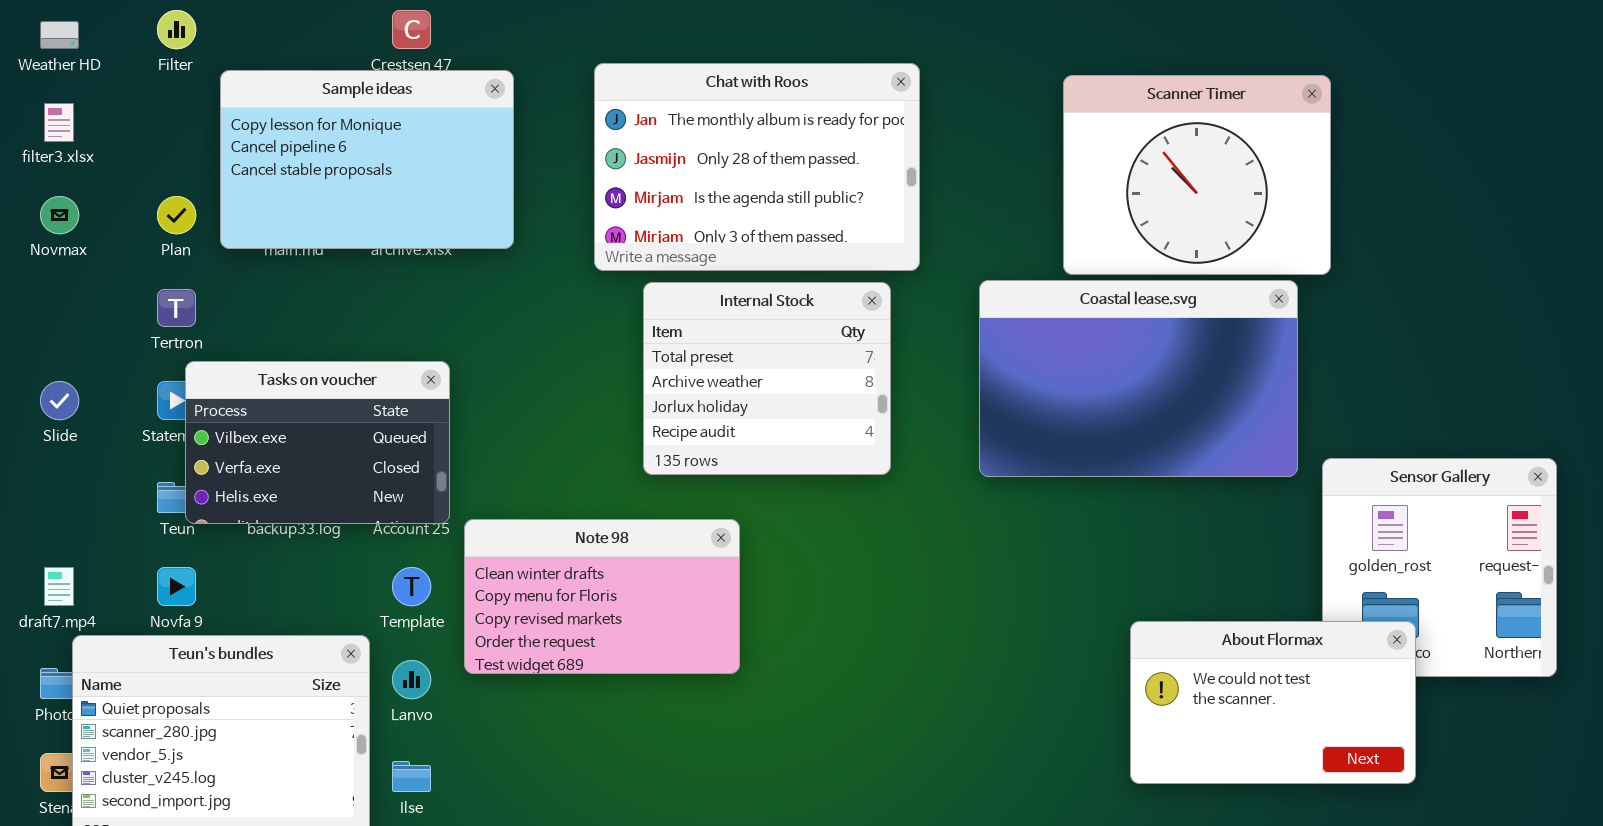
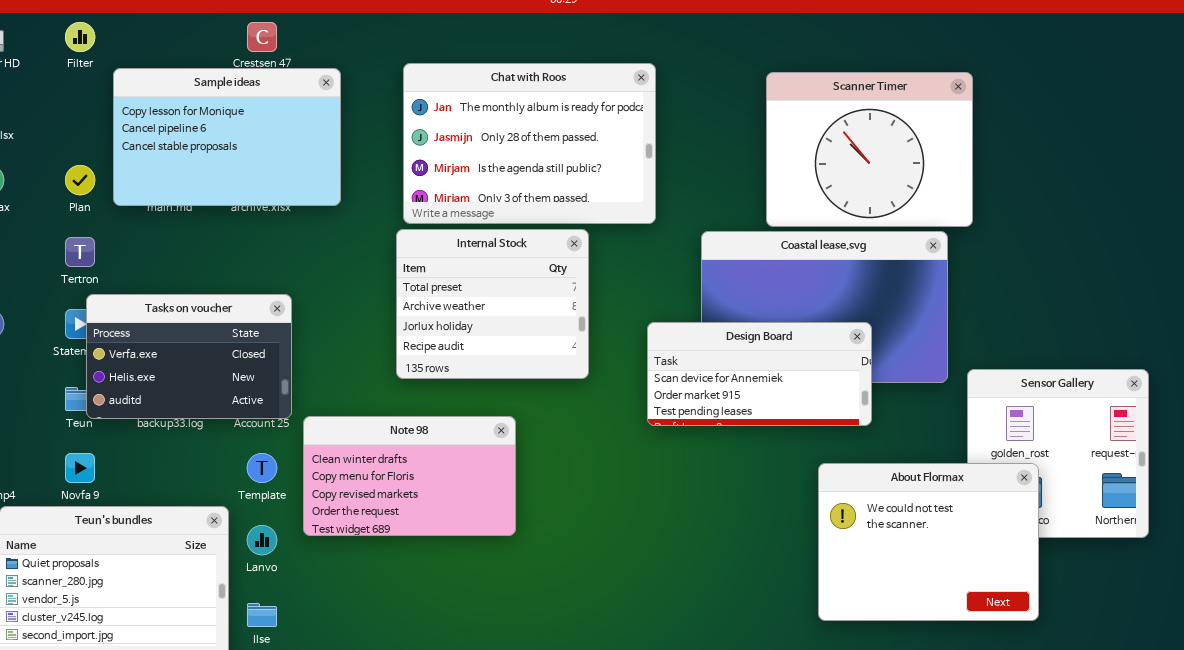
Internal Stock: [643,282,891,475] -> [396,229,589,379], moved
Tasks on voucher: [185,361,450,524] -> [86,294,292,419], scrolled down 1 row
Design Board: none -> [647,322,872,426], opened
About Flormax: [1130,621,1416,784] -> [818,463,1039,621], resized

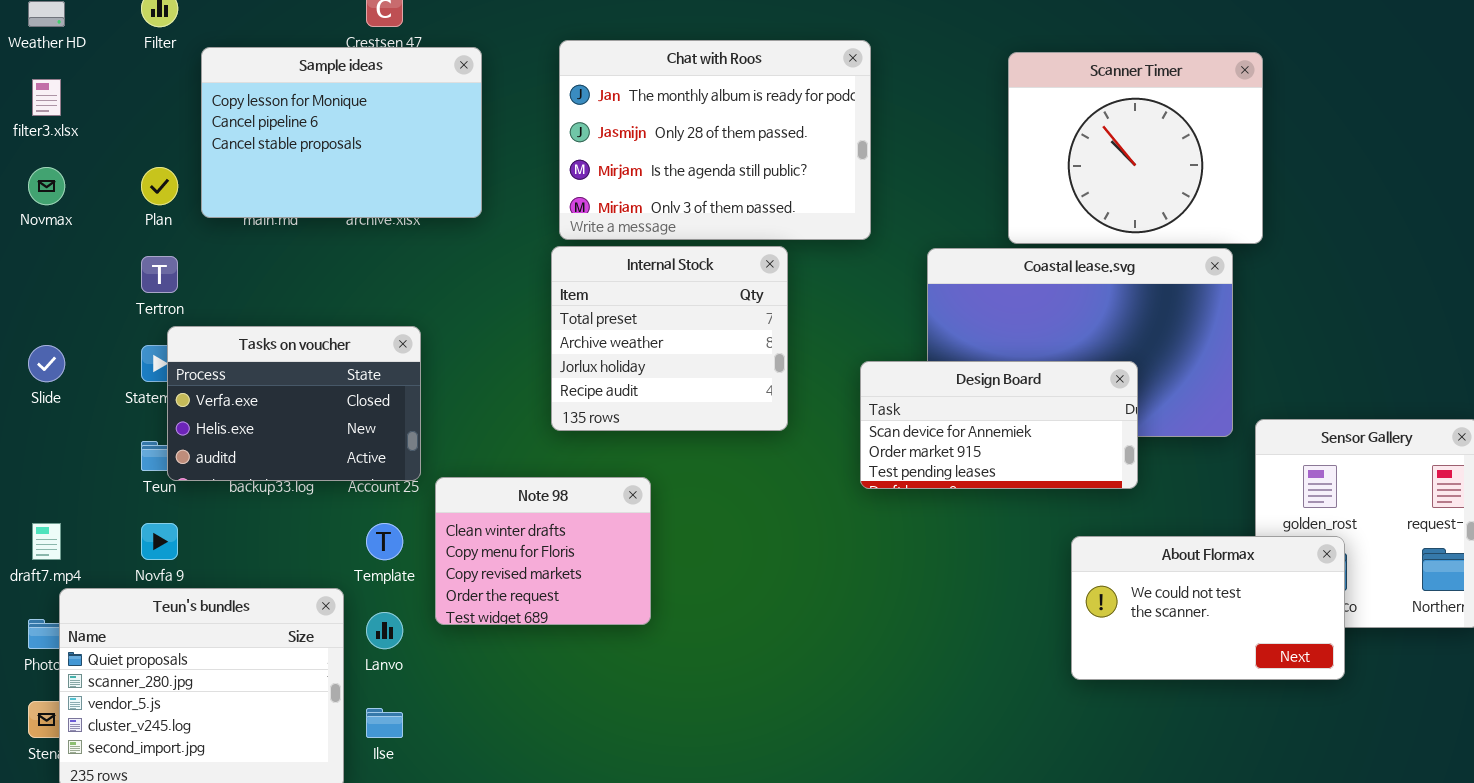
Note 98: [303,416,516,536] -> [435,477,651,625], resized
About Flormax: [818,463,1039,621] -> [1071,536,1345,680], resized

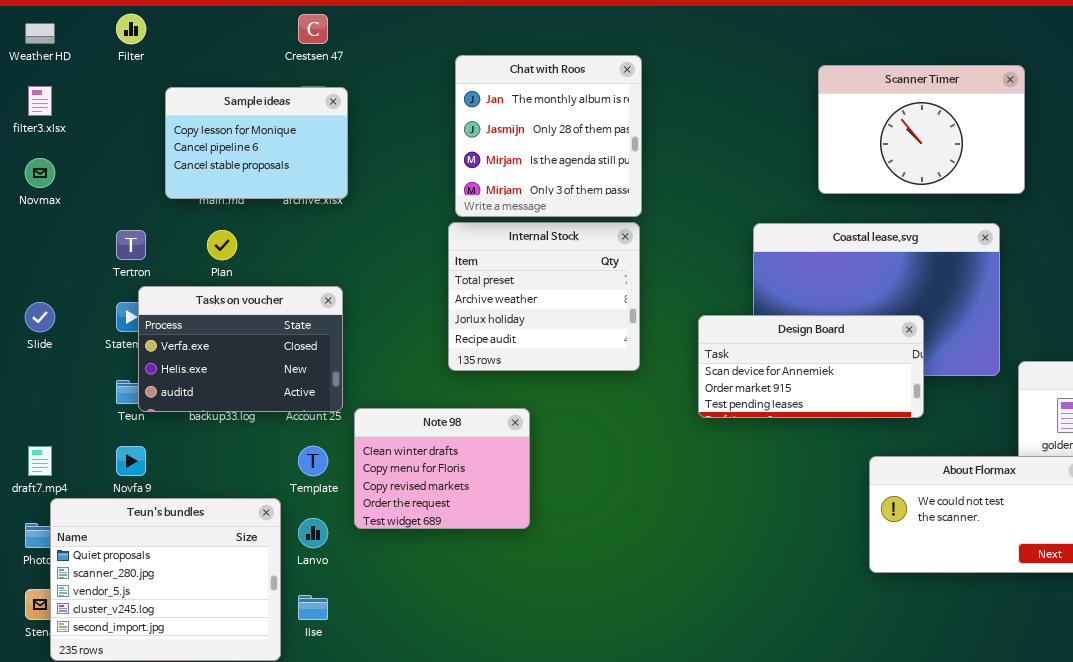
Chat with Roos: [559,40,871,240] -> [455,55,642,217], resized
Sample ideas: [201,47,482,218] -> [165,87,348,199], resized
Scanner Timer: [1008,52,1263,244] -> [818,65,1025,194], resized
Plan: [141,167,178,205] -> [207,230,237,260], moved

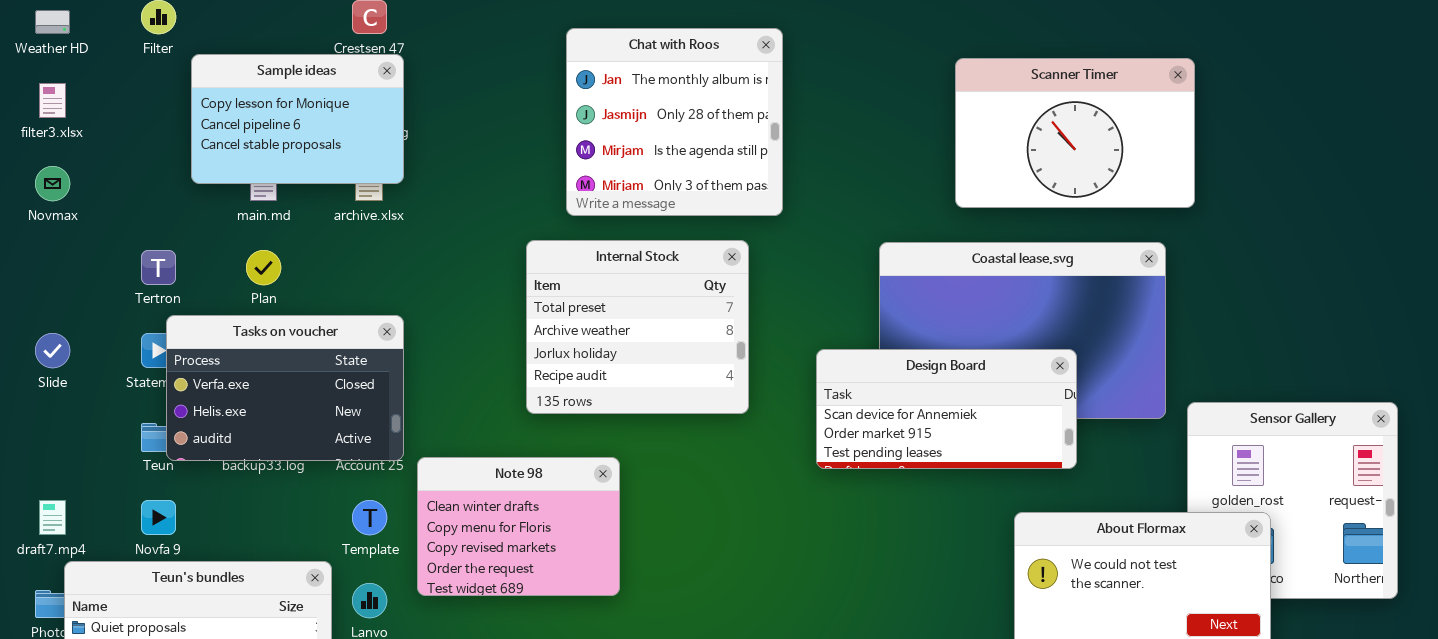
Chat with Roos: [455,55,642,217] -> [566,28,783,216], moved
Sample ideas: [165,87,348,199] -> [191,54,404,184], moved

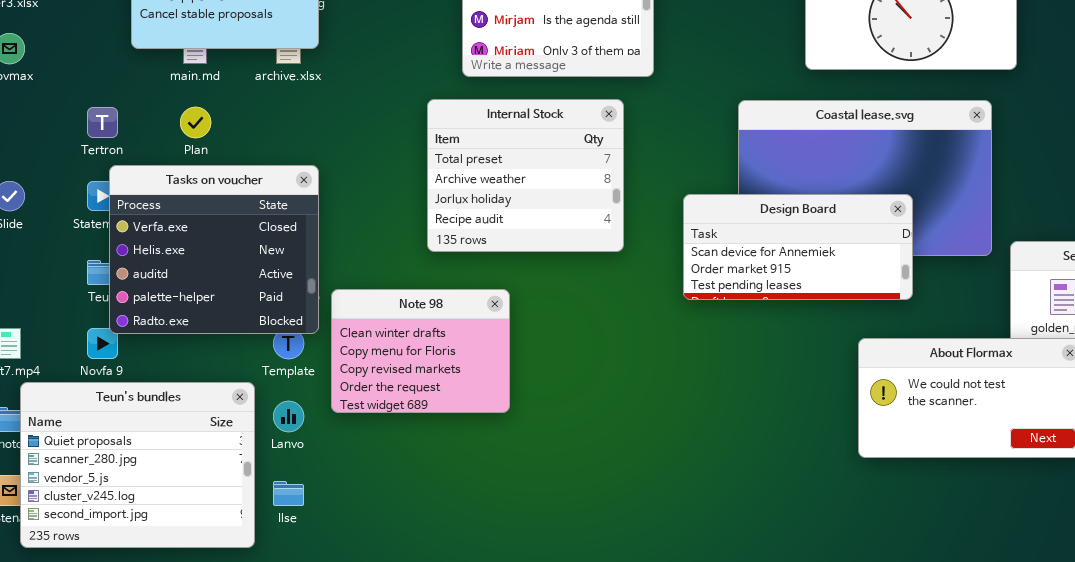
Tasks on voucher: [166,315,404,461] -> [109,165,319,334], resized

